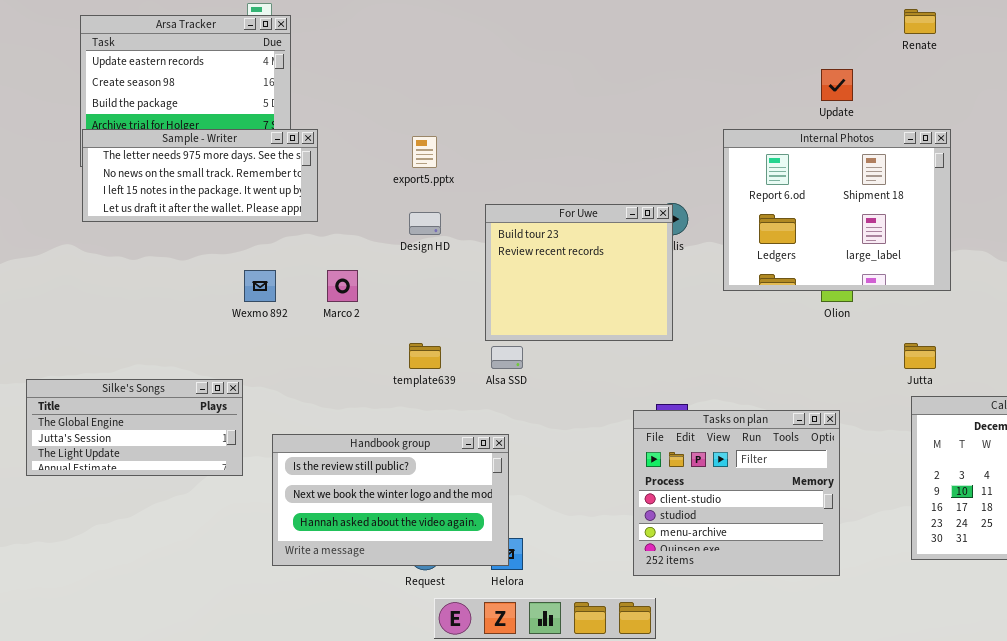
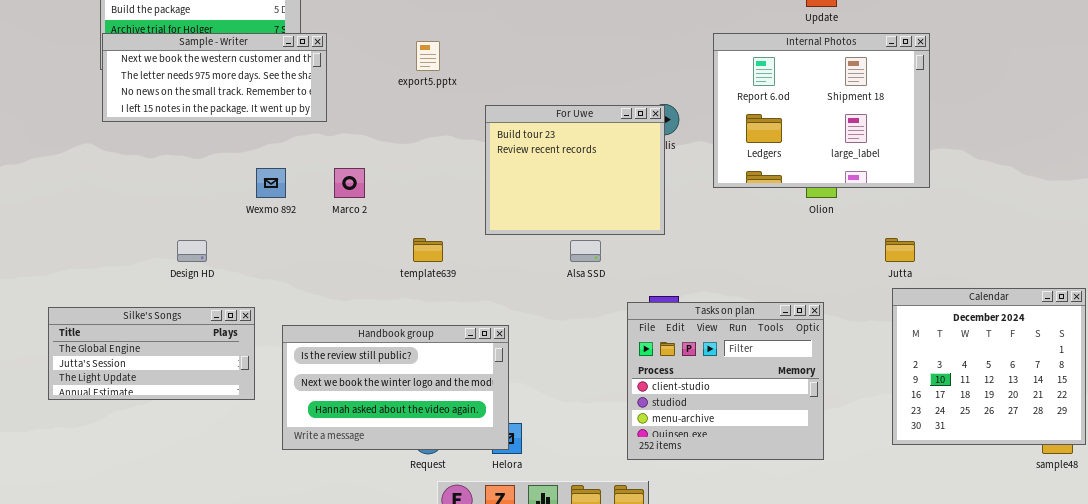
Sample - Writer: [82,129,318,222] -> [102,33,327,122], scrolled up 1 row
Design HD: [409,212,441,235] -> [177,240,207,262], moved
Alsa SSD: [491,346,523,369] -> [570,240,601,262], moved
Silke's Songs: [26,379,243,476] -> [48,307,255,400], moved

